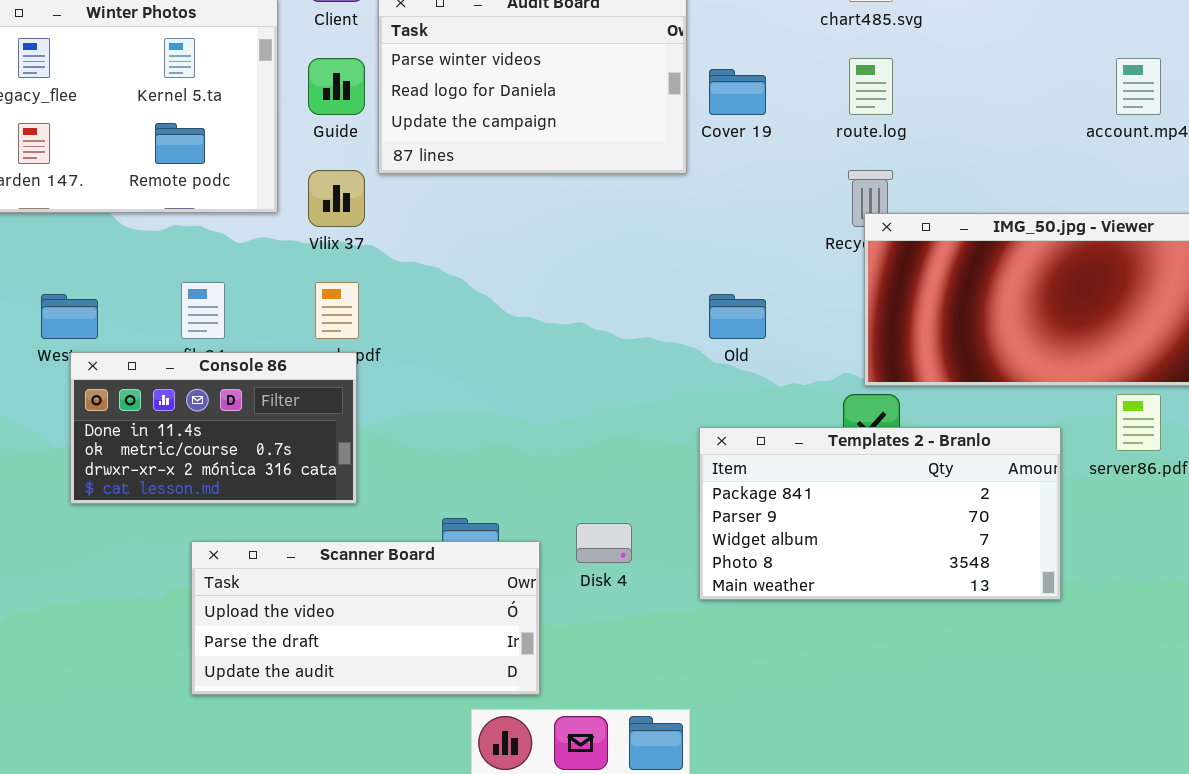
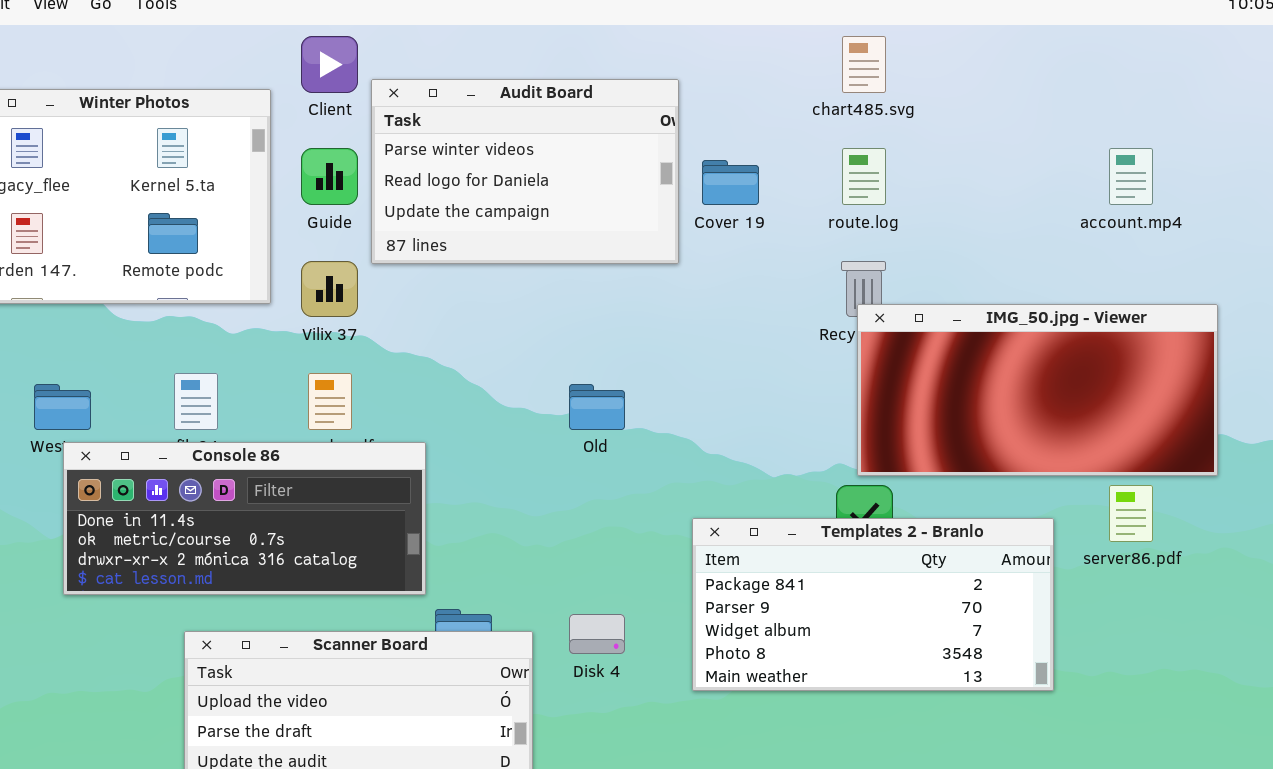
Old: [709,294,766,339] -> [569,384,625,430], moved
Console 86: [70,352,357,504] -> [63,442,426,595], resized

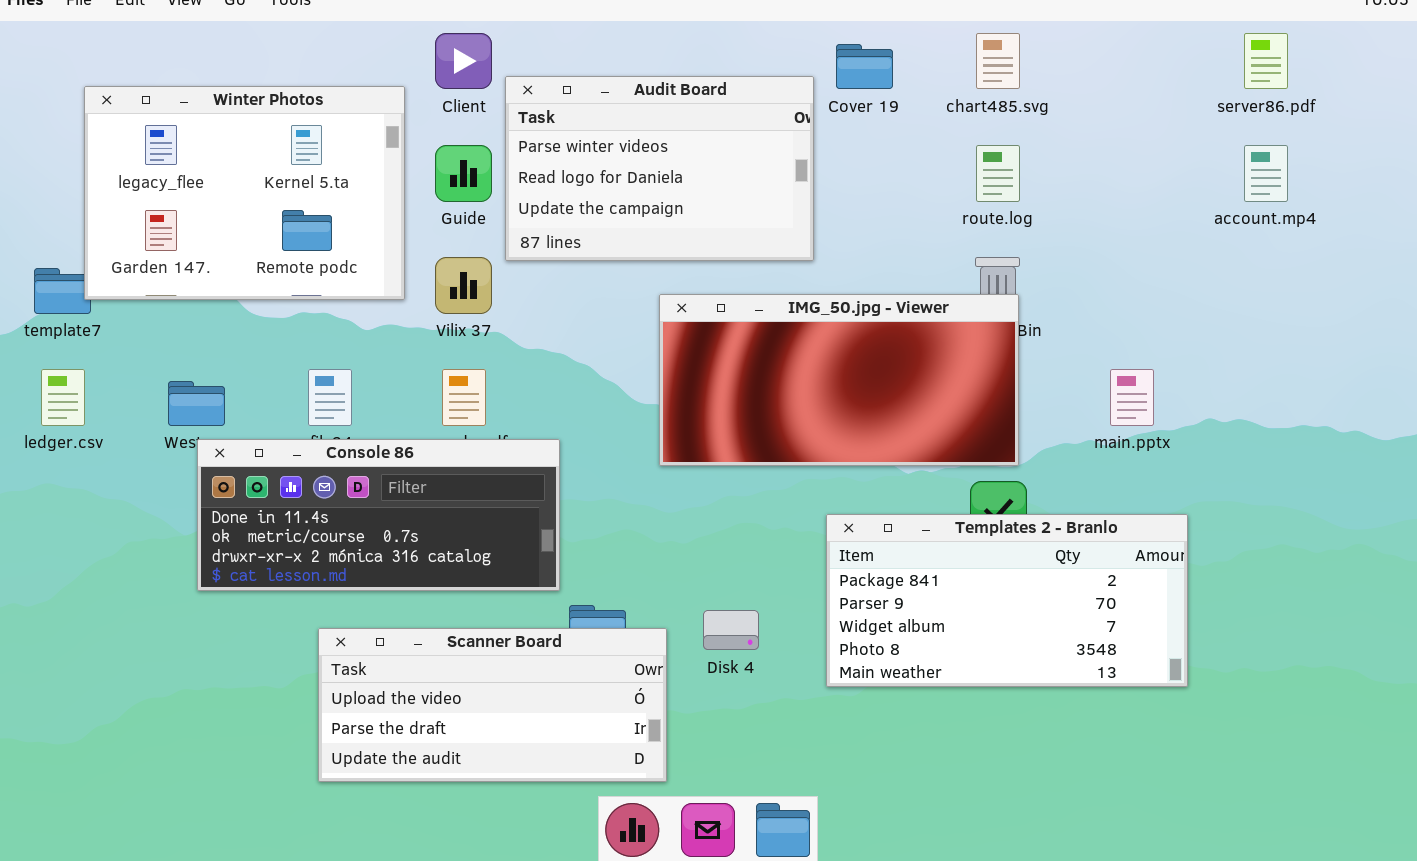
Cover 19: [702,160,759,205] -> [836,44,893,89], moved
IMG_50.jpg - Viewer: [857,304,1218,476] -> [659,294,1019,466], moved
server86.pdf: [1109,485,1153,542] -> [1244,33,1288,89], moved

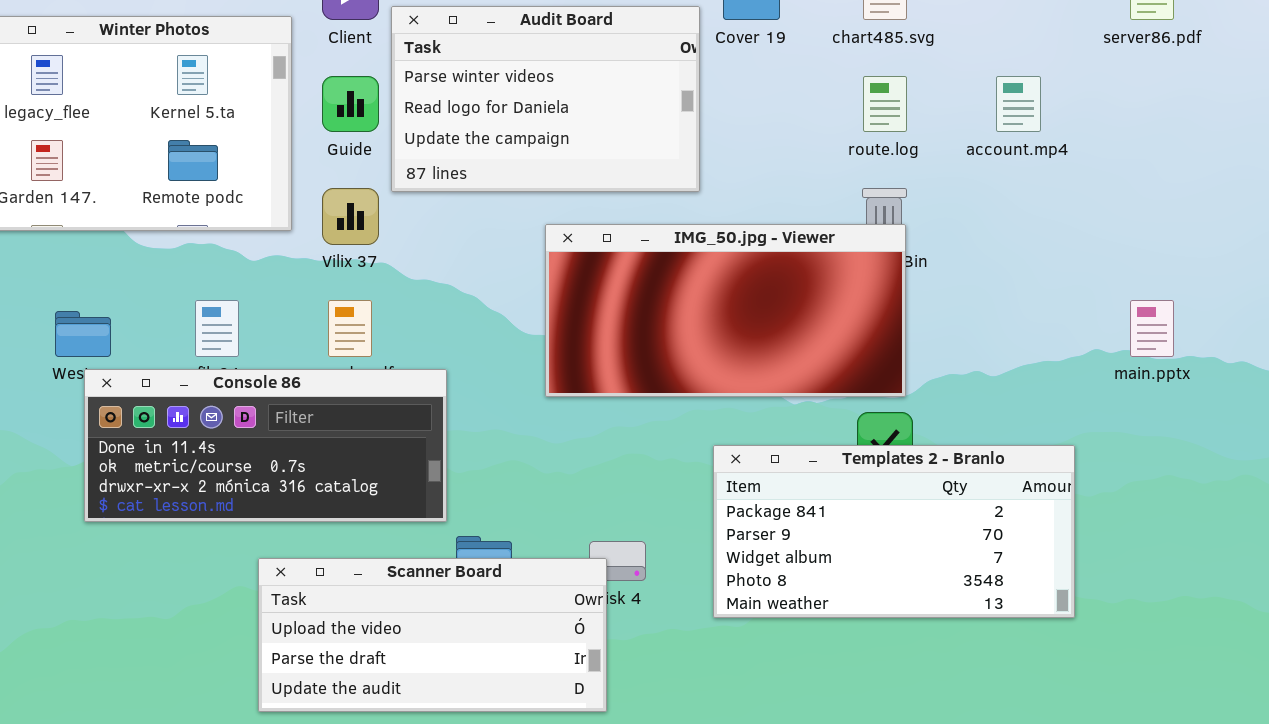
account.mp4: [1244,145,1288,202] -> [996,76,1041,132], moved
main.pptx: [1110,369,1154,426] -> [1130,300,1174,357], moved
Scanner Board: [318,628,667,782] -> [258,558,607,712], moved

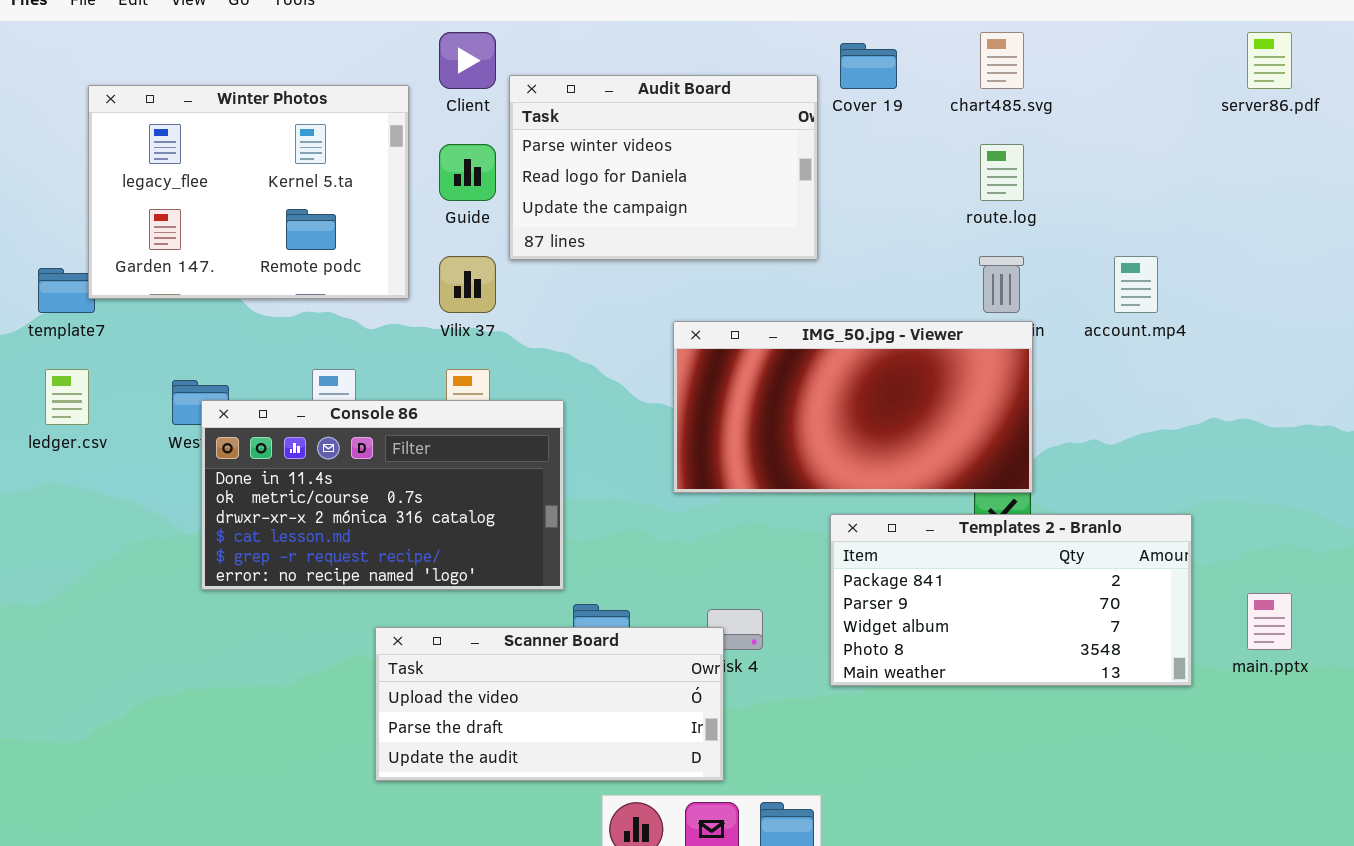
account.mp4: [996,76,1041,132] -> [1114,256,1158,313], moved
IMG_50.jpg - Viewer: [545,224,906,397] -> [673,321,1033,493], moved
main.pptx: [1130,300,1174,357] -> [1247,593,1292,650], moved
Console 86: [84,369,447,522] -> [201,400,564,590], resized

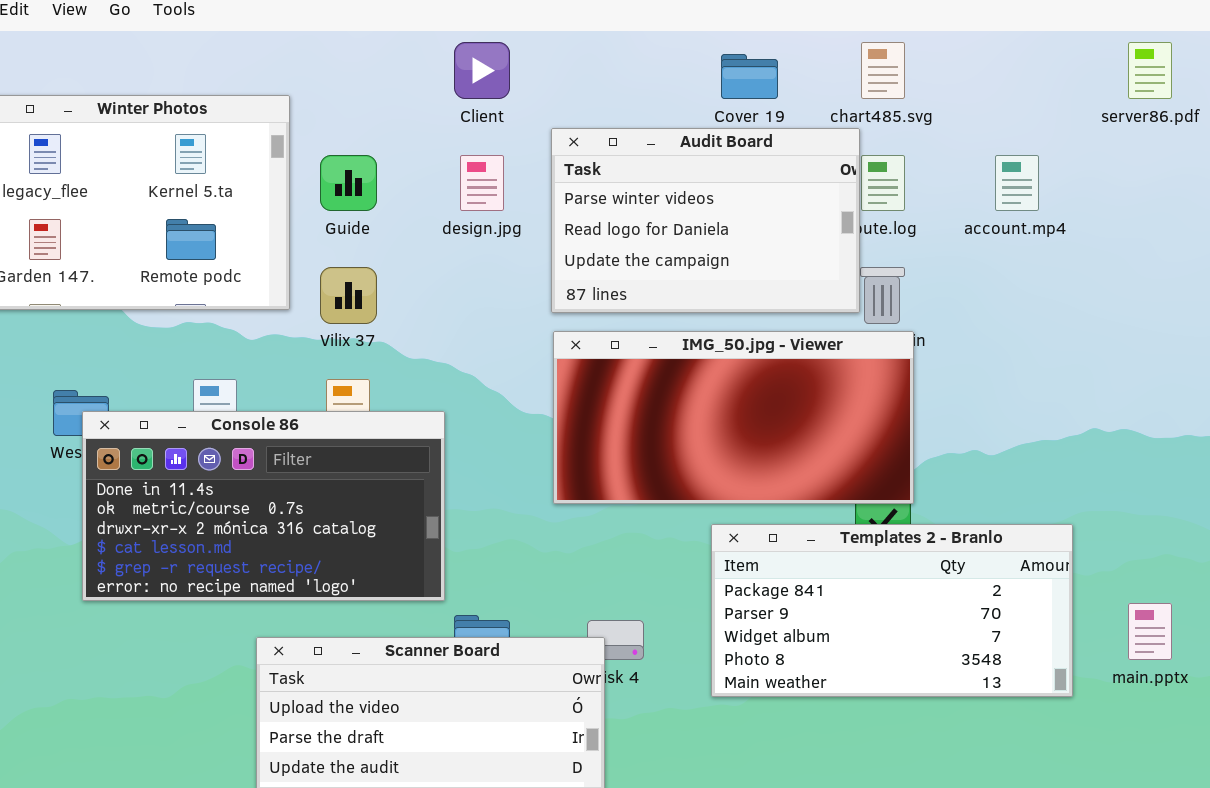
Client: [439,32,496,89] -> [454,42,510,99], moved
Audit Board: [509,75,818,260] -> [551,128,860,313], moved
account.mp4: [1114,256,1158,313] -> [995,155,1039,211], moved

